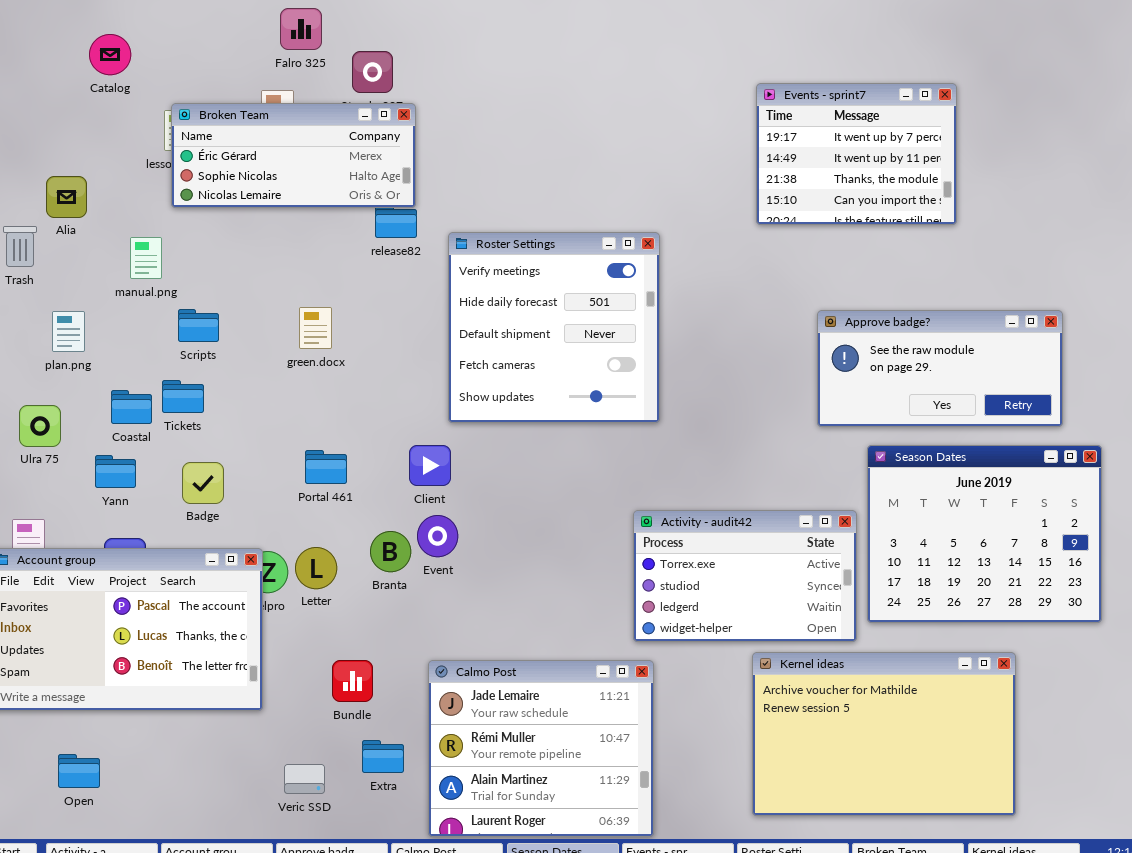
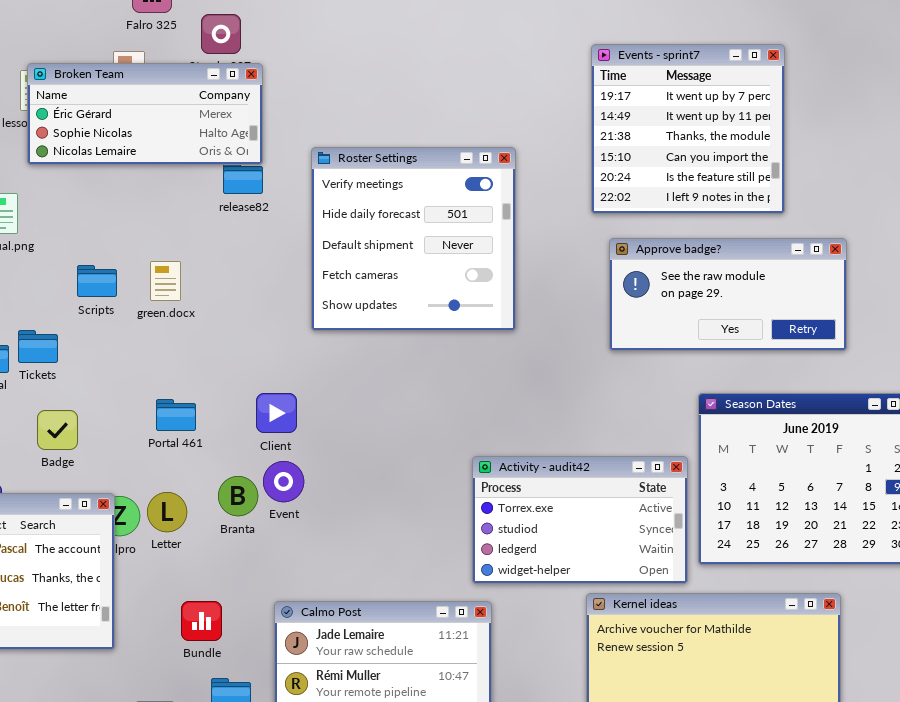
Events - sprint7: [756,83,957,225] -> [591,44,785,214], resized
Roster Settings: [448,232,660,423] -> [311,147,516,331], moved
Scripts: [178,309,219,342] -> [77,265,117,297], moved
Approve badge?: [817,310,1063,427] -> [609,238,847,351], moved

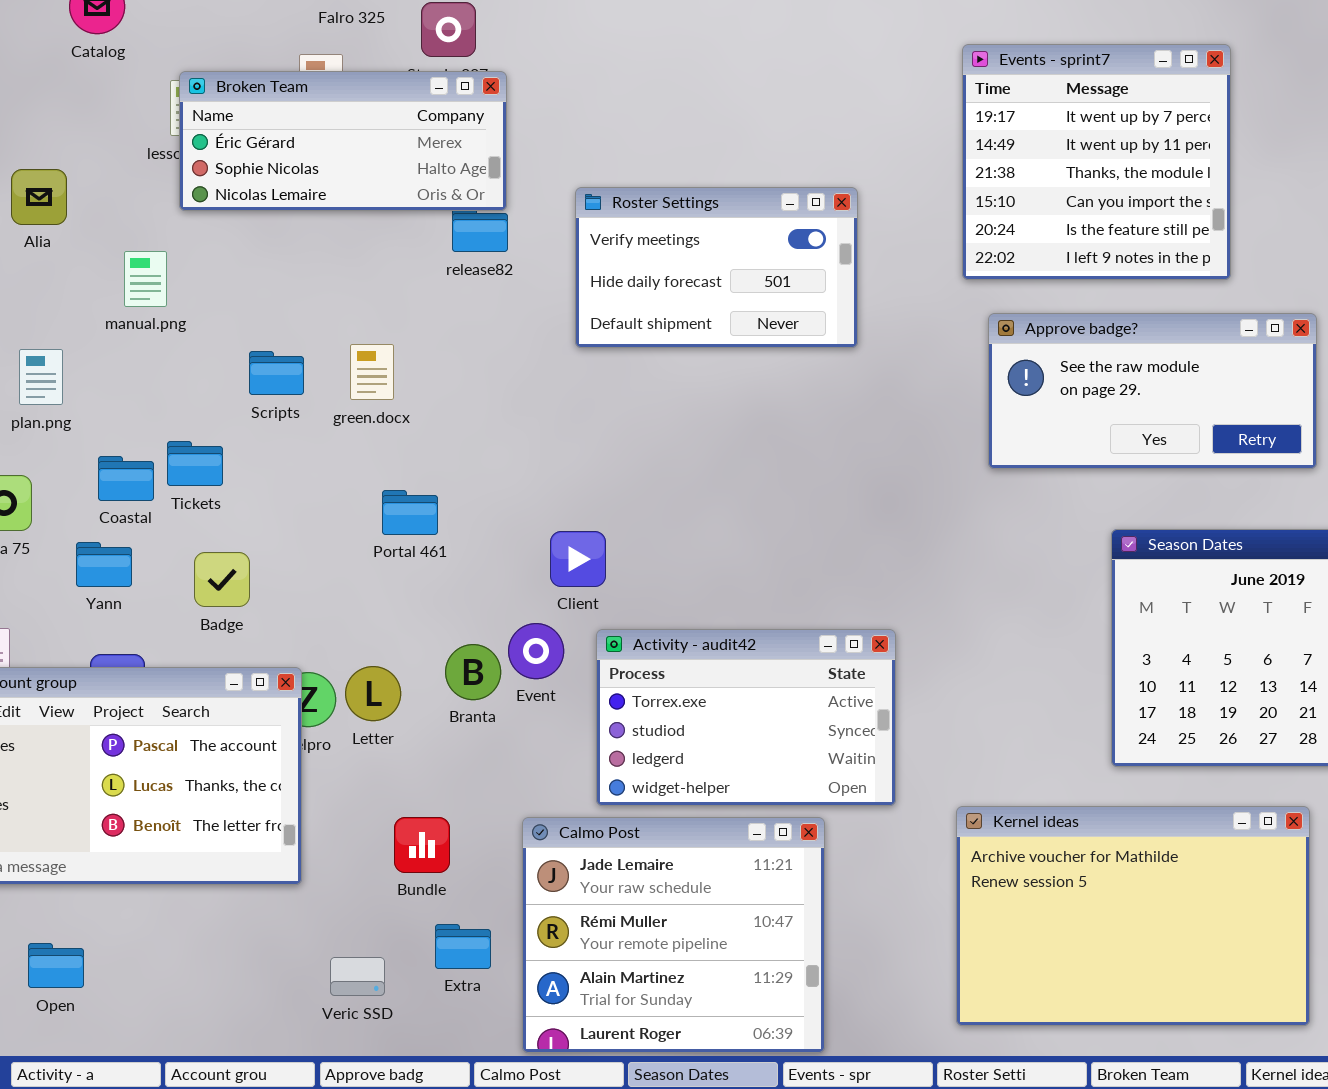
Roster Settings: [311,147,516,331] -> [575,187,858,348], resized
Client: [256,393,297,433] -> [550,531,606,587], moved
Portal 461: [156,399,196,431] -> [382,490,438,535], moved
Activity - audit42: [472,456,688,584] -> [596,629,896,806], moved

